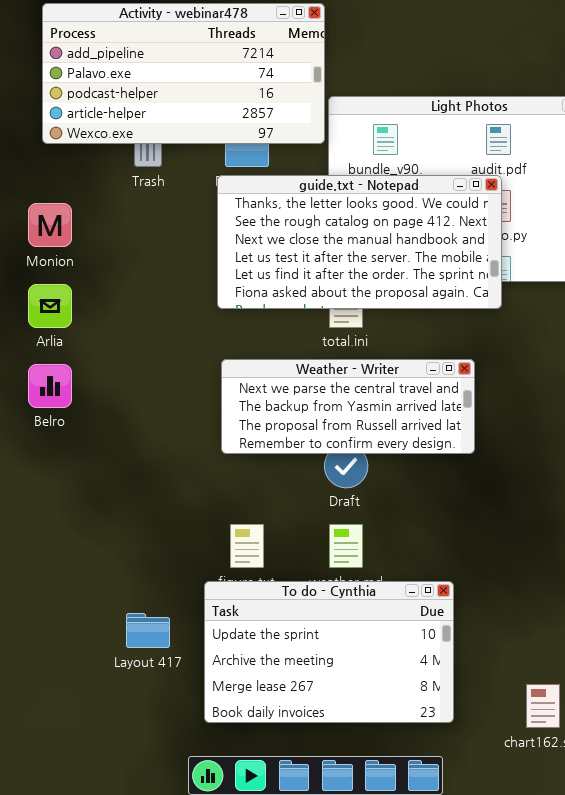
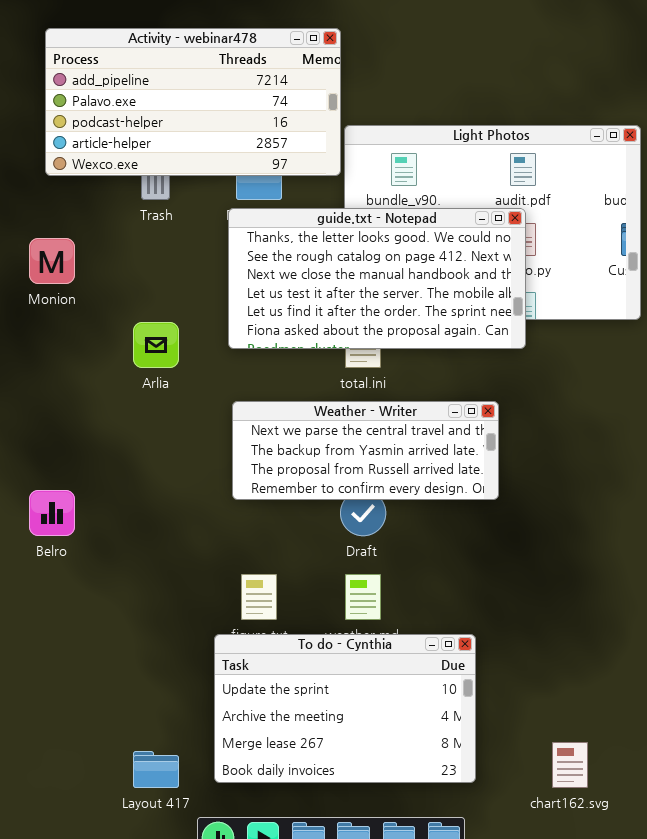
Arlia: [28,284,72,328] -> [133,322,179,368], moved
Belro: [28,364,72,408] -> [29,490,75,536], moved
Layout 417: [126,613,170,648] -> [133,751,179,788], moved

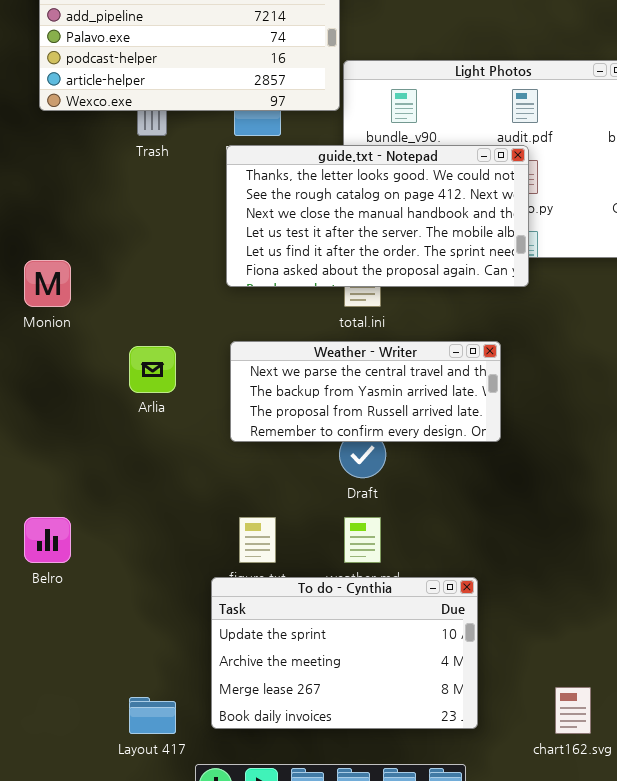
Monion: [29,238,75,284] -> [24,260,71,307], moved
Arlia: [133,322,179,368] -> [129,346,176,393], moved
Belro: [29,490,75,536] -> [24,517,71,563], moved

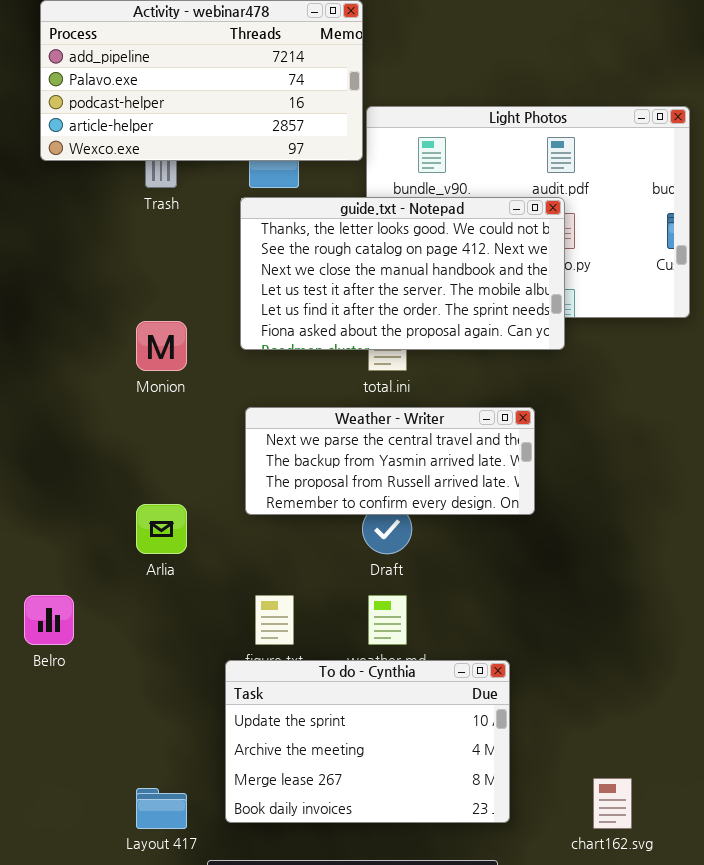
Monion: [24,260,71,307] -> [136,321,187,371], moved
Arlia: [129,346,176,393] -> [136,504,187,554], moved

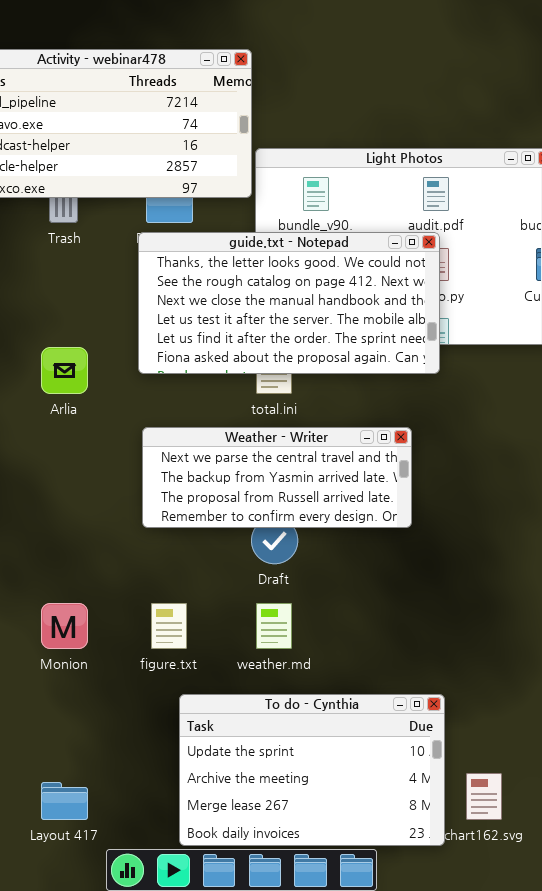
Monion: [136,321,187,371] -> [41,603,88,649], moved
Arlia: [136,504,187,554] -> [41,347,88,394], moved
To do - Cynthia: [225,660,510,823] -> [179,694,445,846], moved

